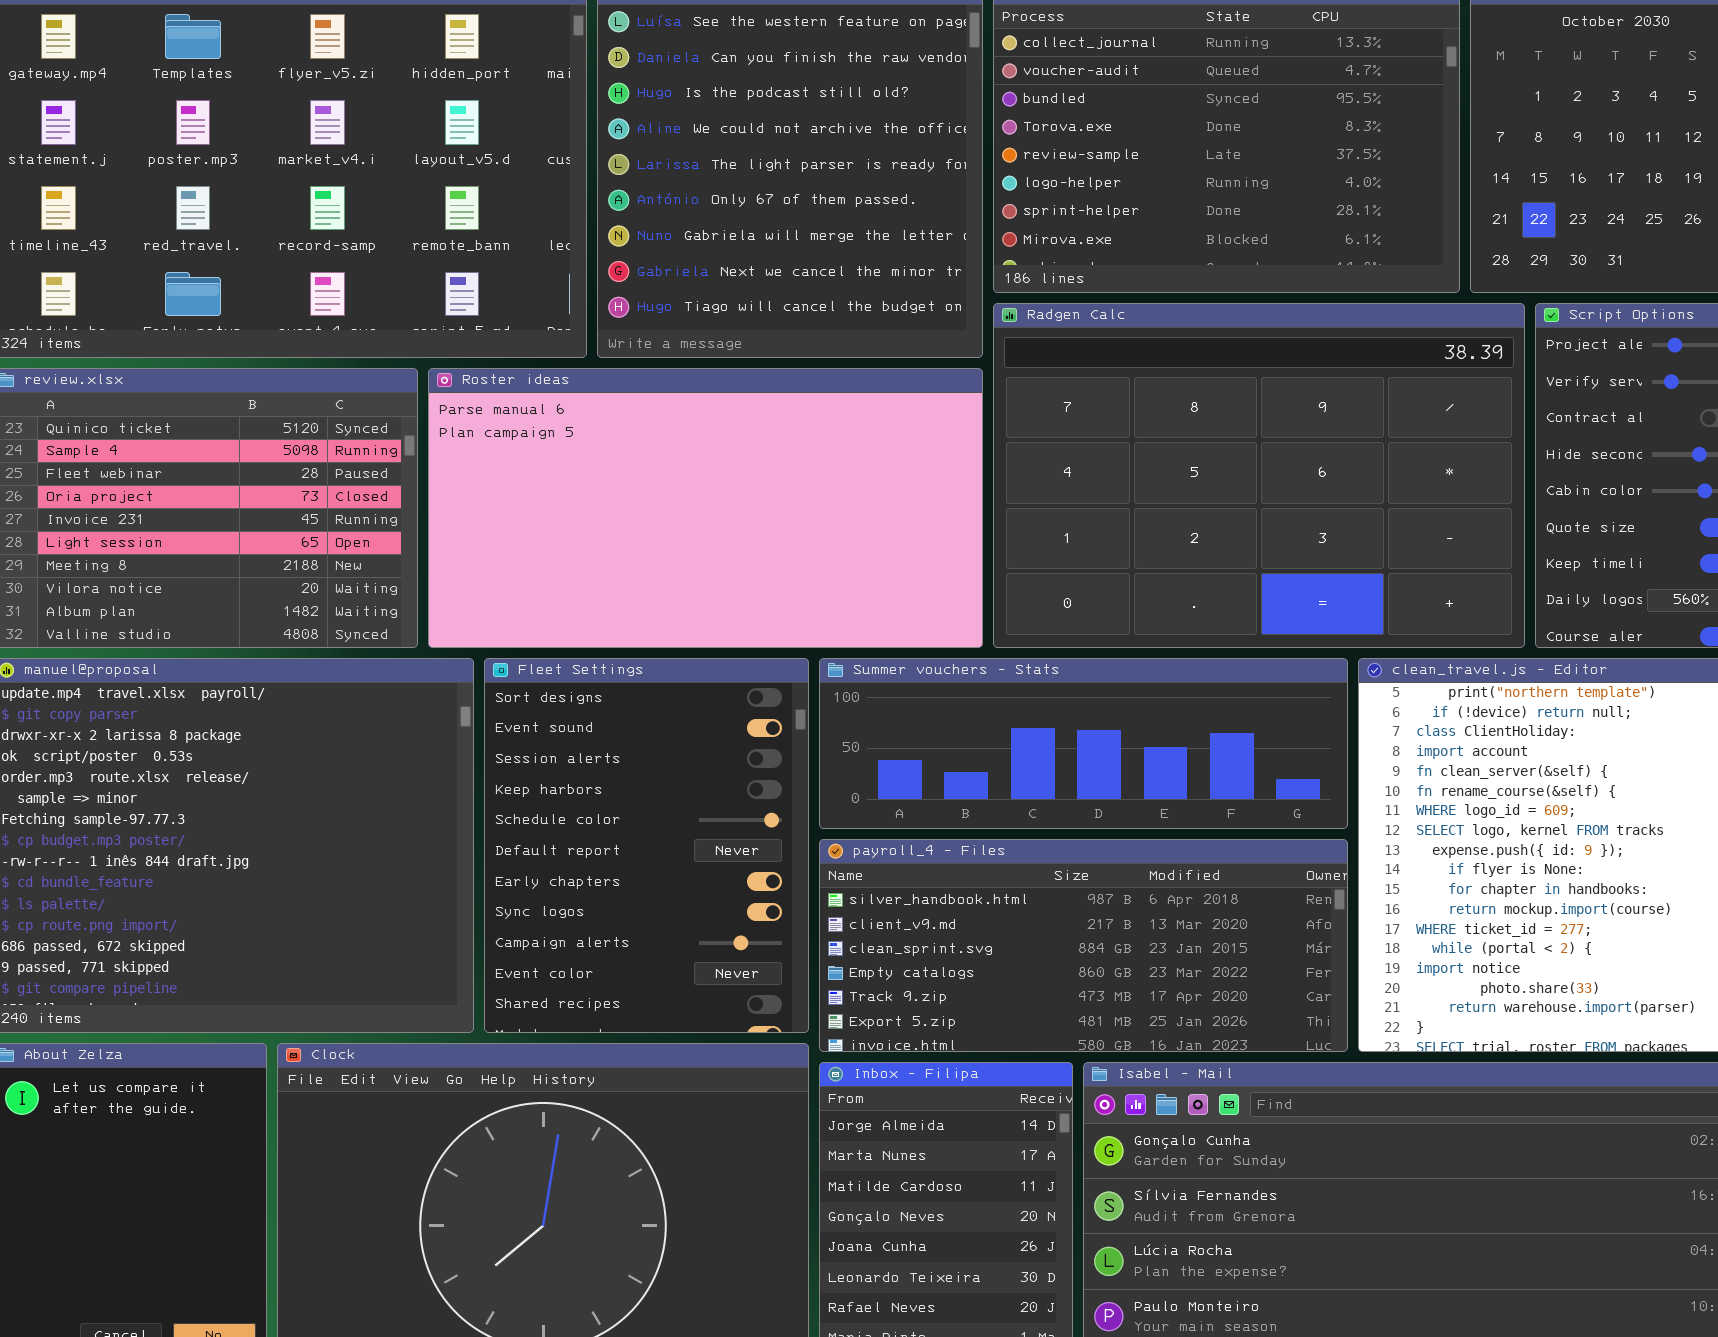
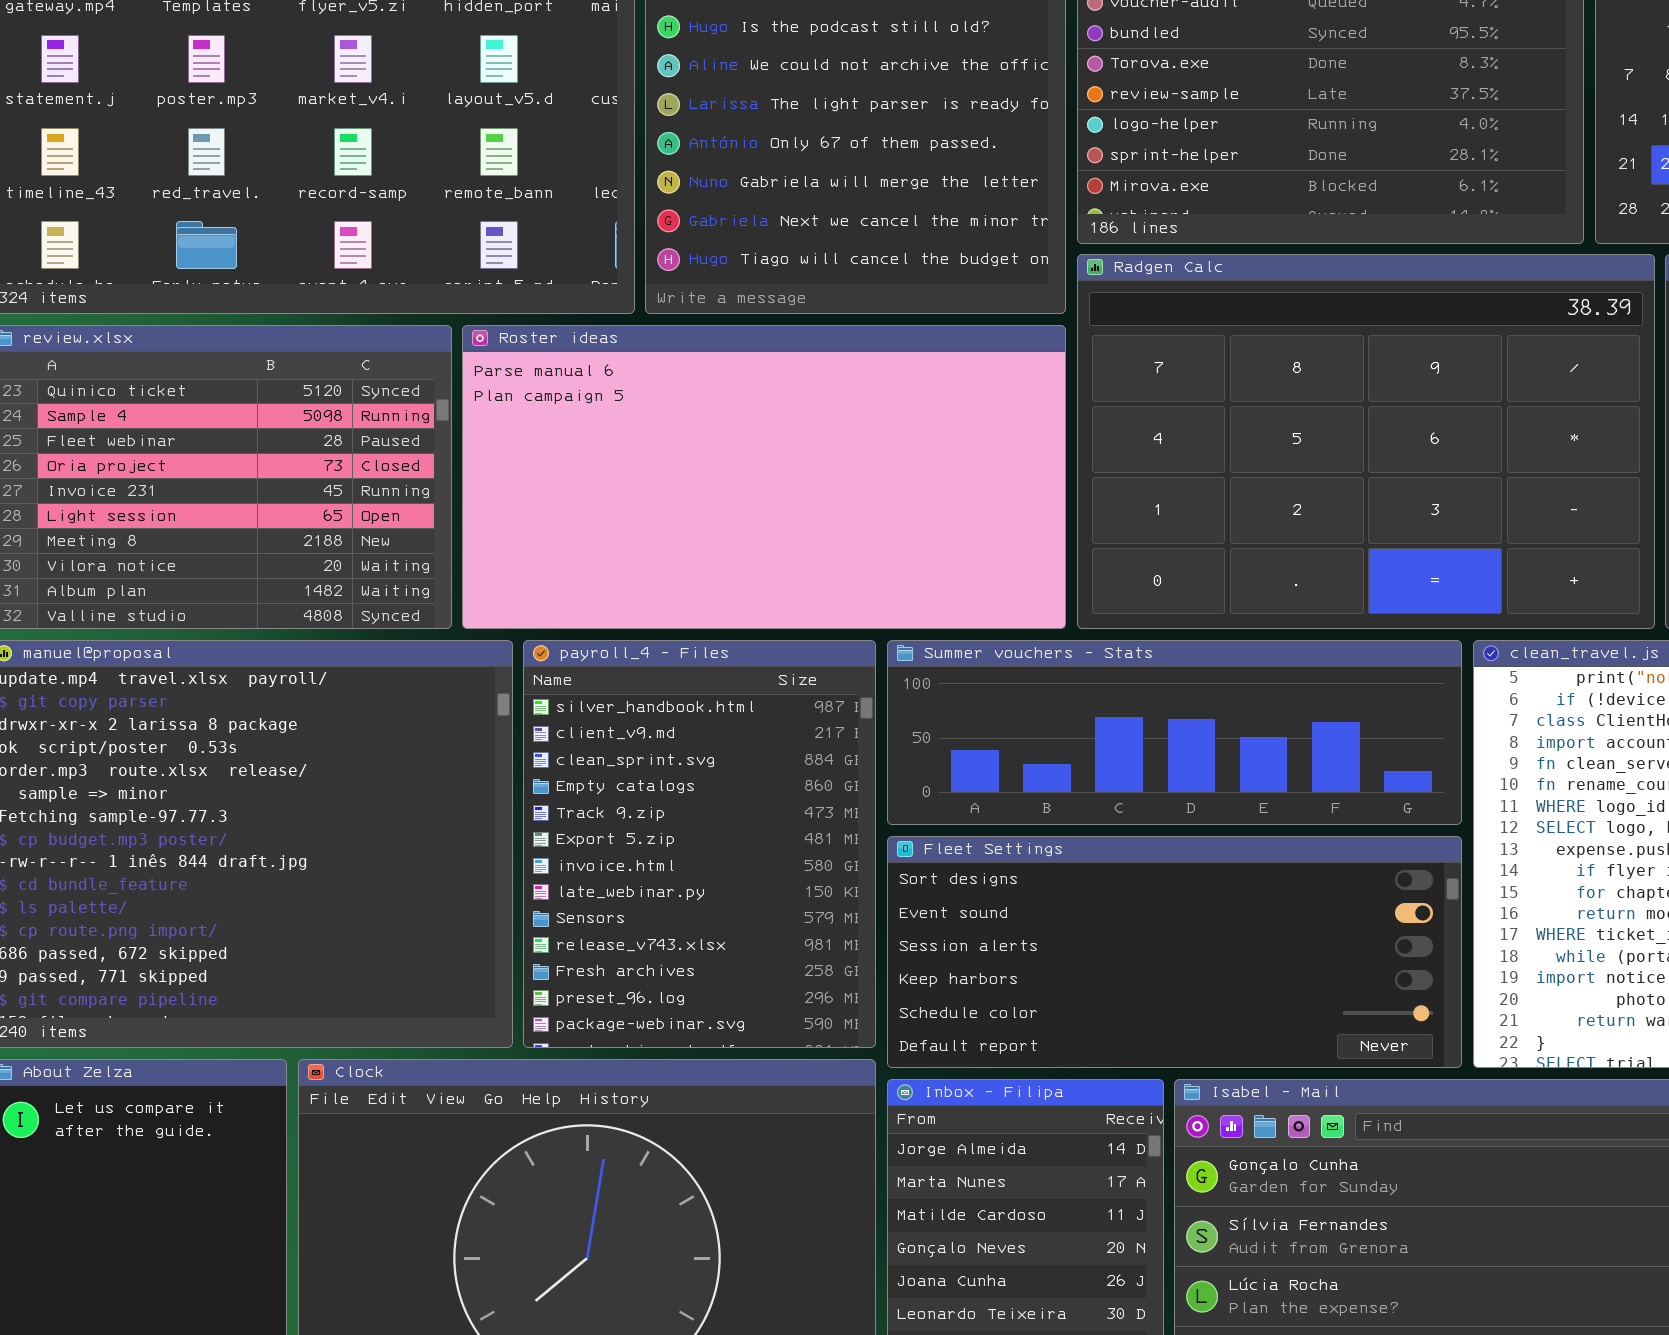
Fleet Settings: [484,658,809,1033] -> [887,836,1462,1068], moved, resized
payroll_4 - Files: [819,839,1348,1052] -> [523,640,876,1048], moved, resized

